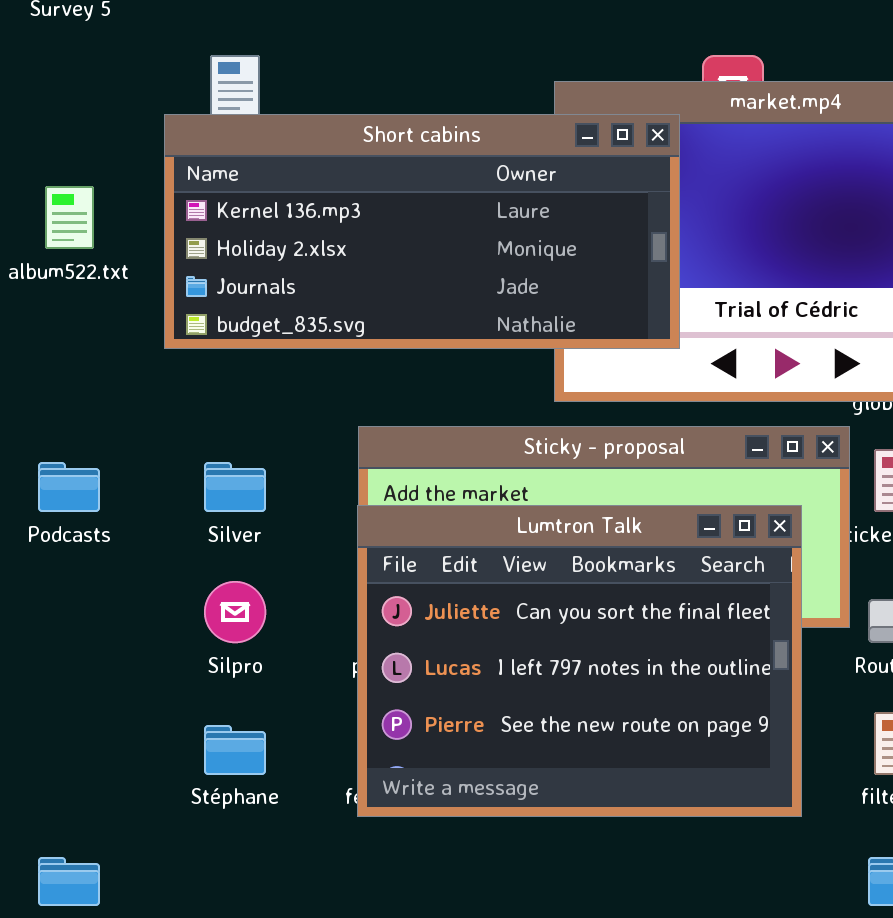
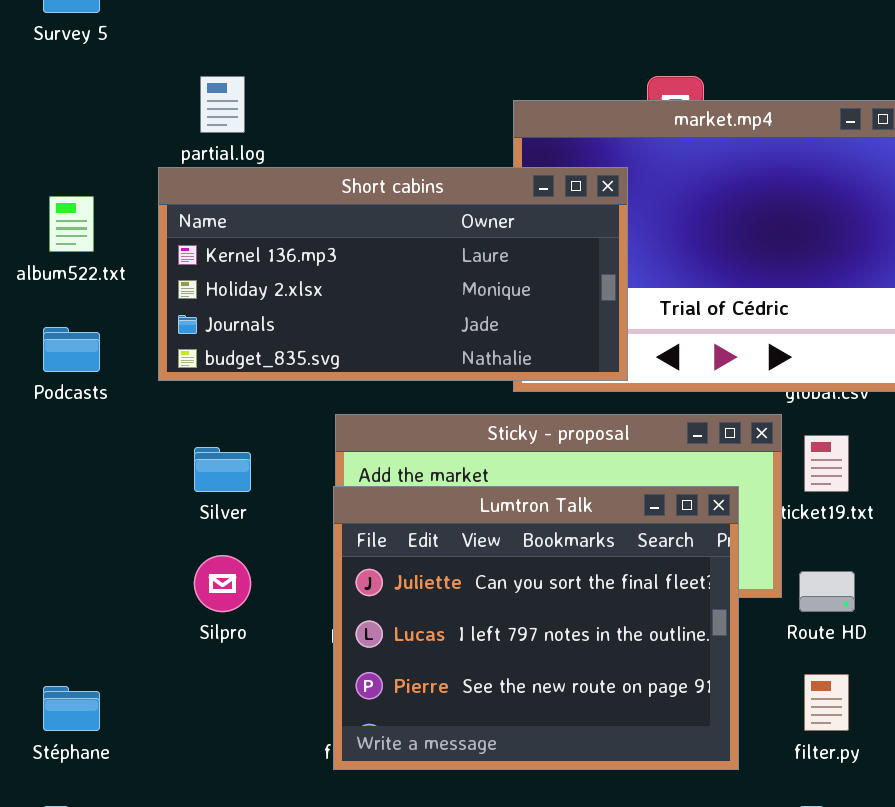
Short cabins: [164,114,680,349] -> [158,167,628,381], moved
Podcasts: [38,462,100,512] -> [43,327,100,372], moved
Stéphane: [204,725,266,775] -> [43,686,100,731], moved

